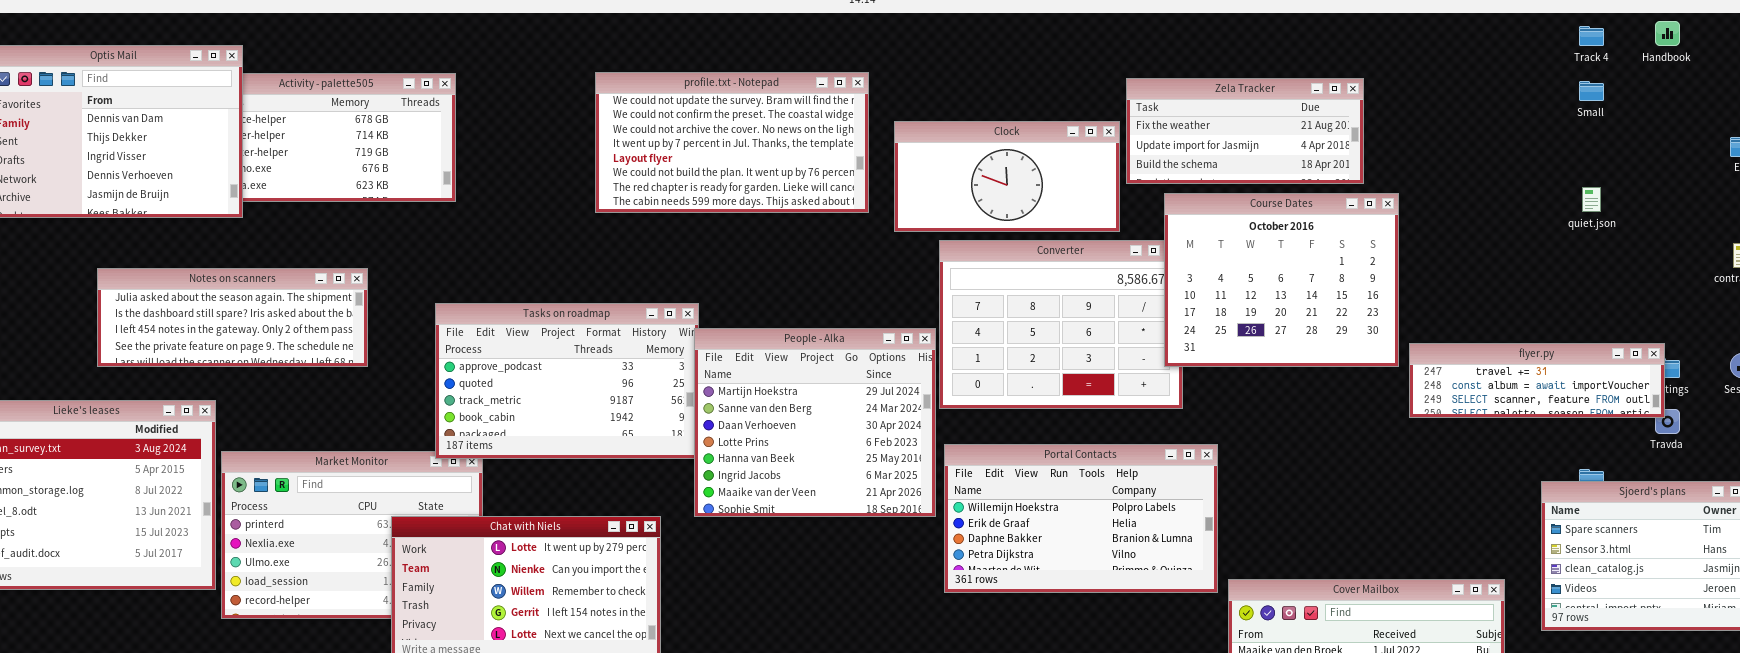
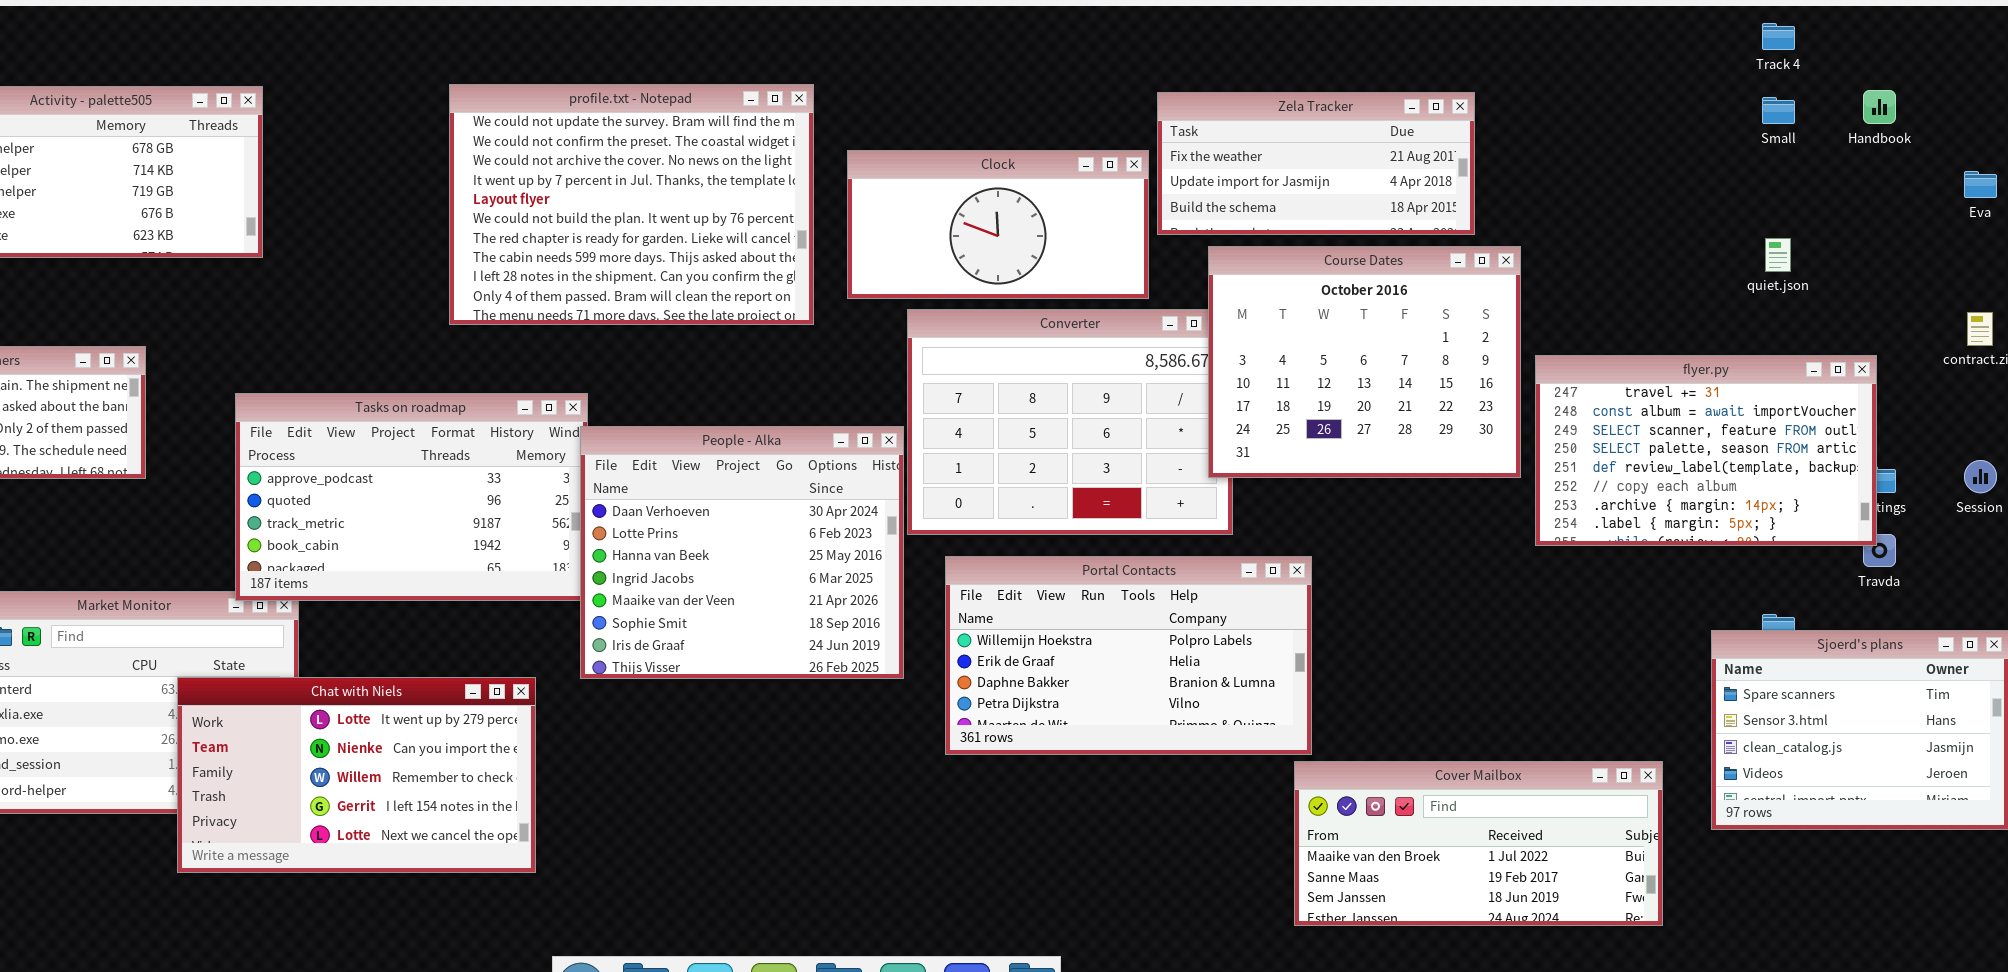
Handbook: [1655,21,1680,46] -> [1863,90,1896,124], moved
profile.txt - Notepad: [595,72,869,213] -> [449,84,814,325], resized
People - Alka: [694,328,936,517] -> [580,426,904,679], scrolled down 2 rows
flyer.py: [1409,343,1665,418] -> [1535,355,1877,546], resized
Portal Contacts: [944,444,1218,593] -> [945,556,1312,755], moved

